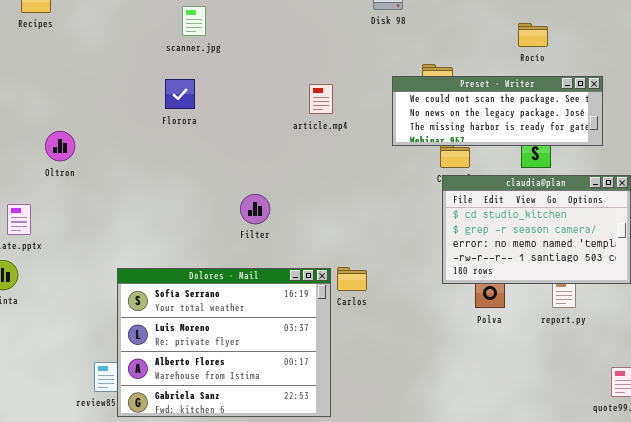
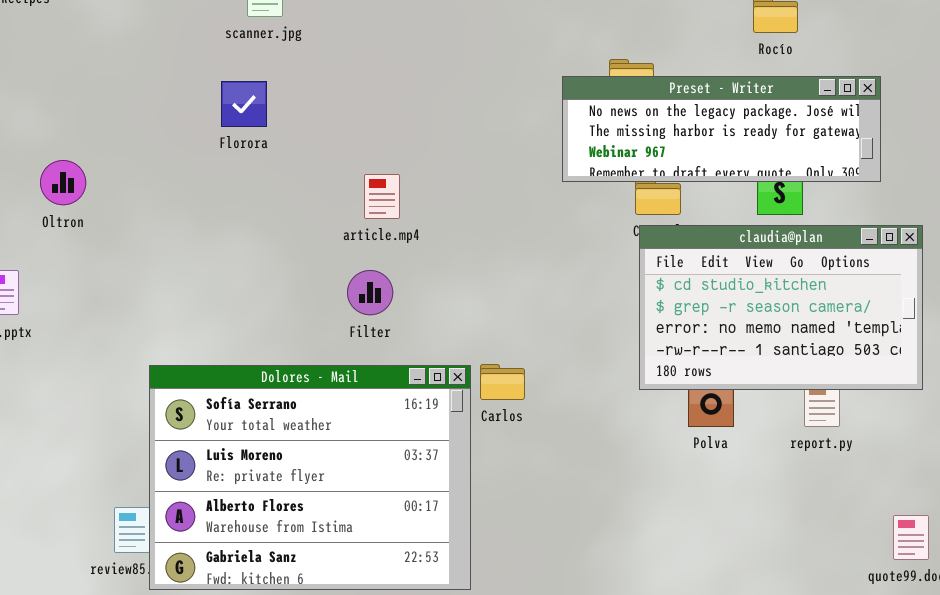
Preset - Writer: [392,76,603,146] -> [562,76,881,182], scrolled down 1 row
article.mp4: [309,84,333,114] -> [364,174,400,219], moved
Filter: [240,194,270,224] -> [347,270,393,315], moved

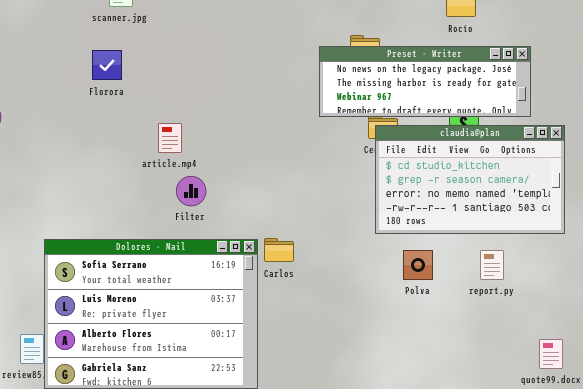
article.mp4: [364,174,400,219] -> [158,123,182,153], moved
claudia@plan: [639,225,923,390] -> [375,125,565,234], moved

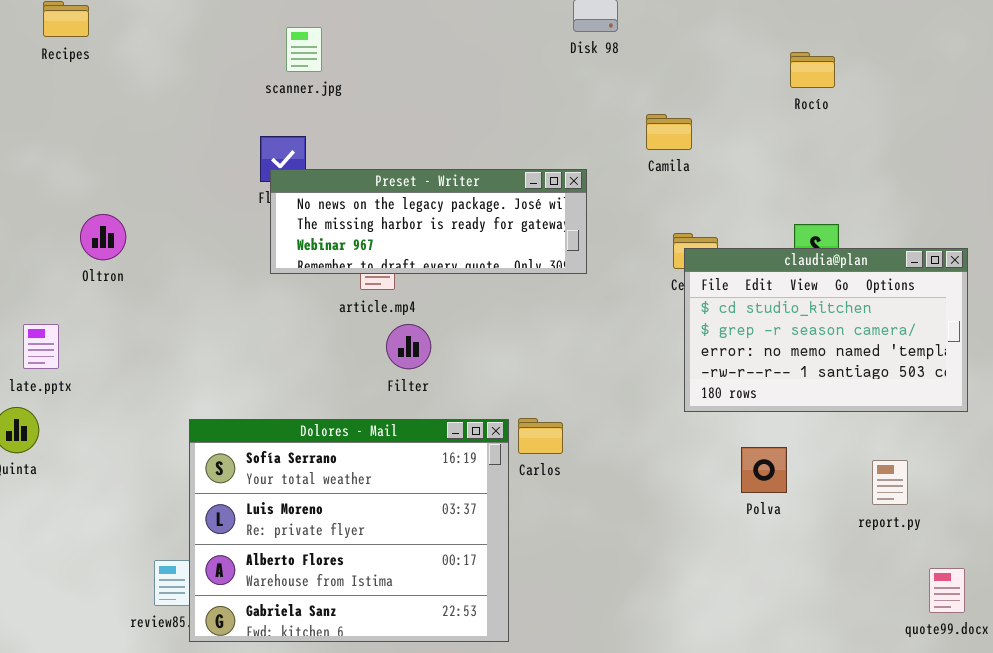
Preset - Writer: [319,46,531,117] -> [270,169,587,274], moved
Polva: [403,250,433,280] -> [741,447,787,493], moved
report.py: [480,250,504,280] -> [872,460,908,505], moved

